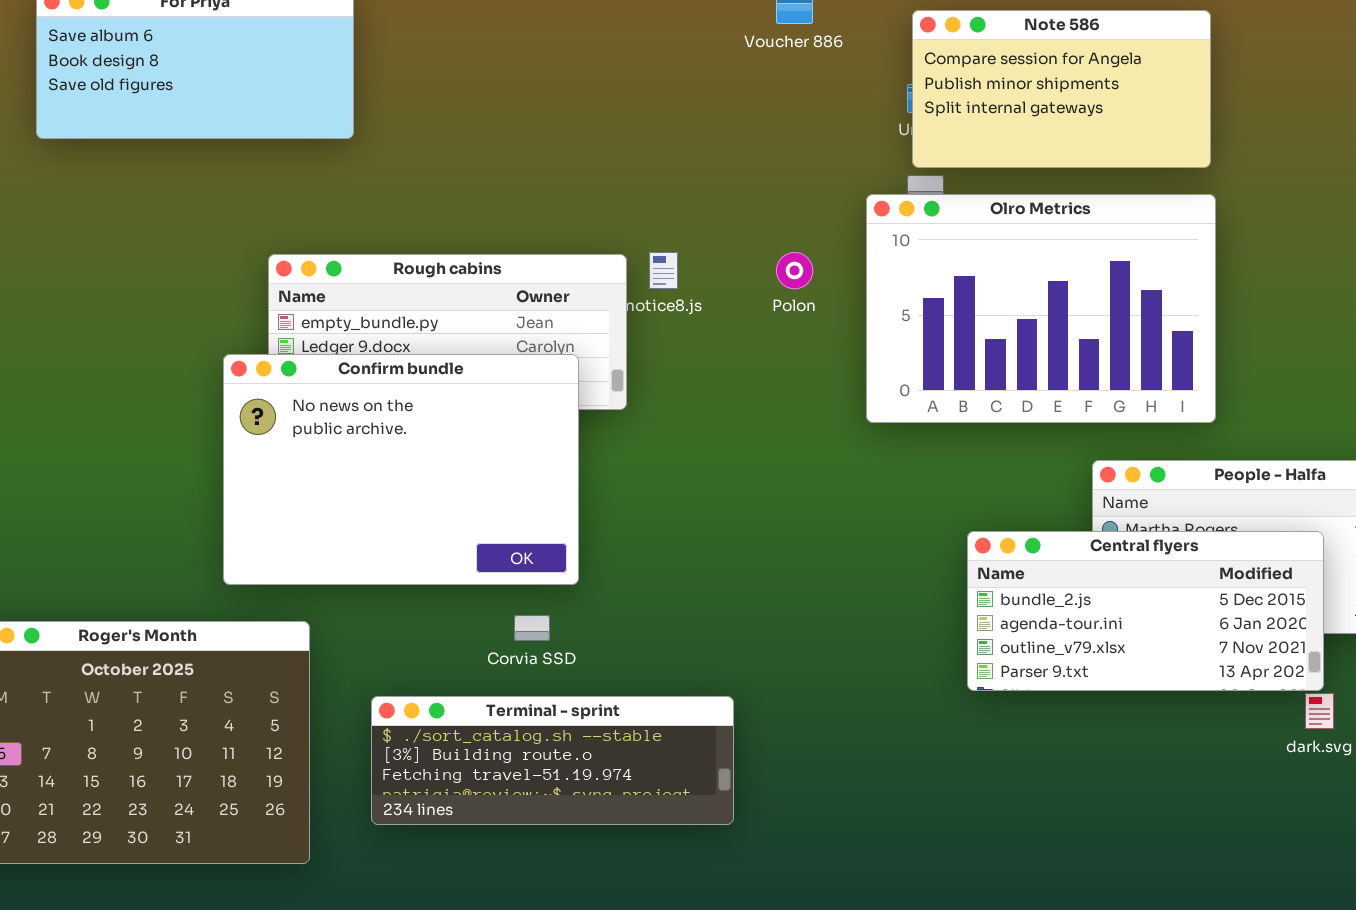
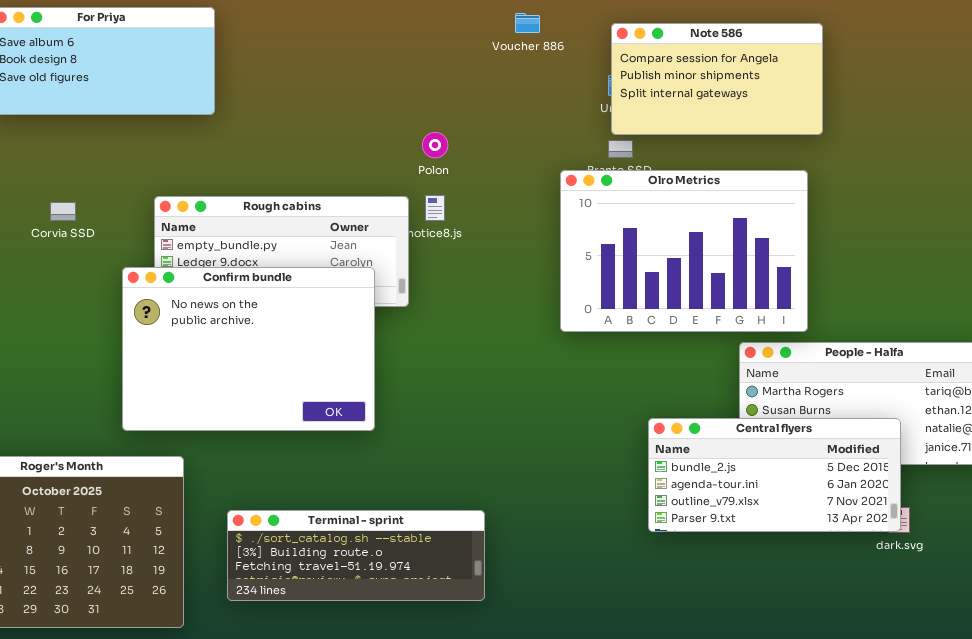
Olro Metrics: [866,194,1216,423] -> [560,170,808,332], moved
Polon: [776,252,813,289] -> [422,132,448,158], moved
Central flyers: [967,531,1324,691] -> [648,418,901,532], moved
Corvia SSD: [514,615,550,641] -> [50,202,76,221], moved

